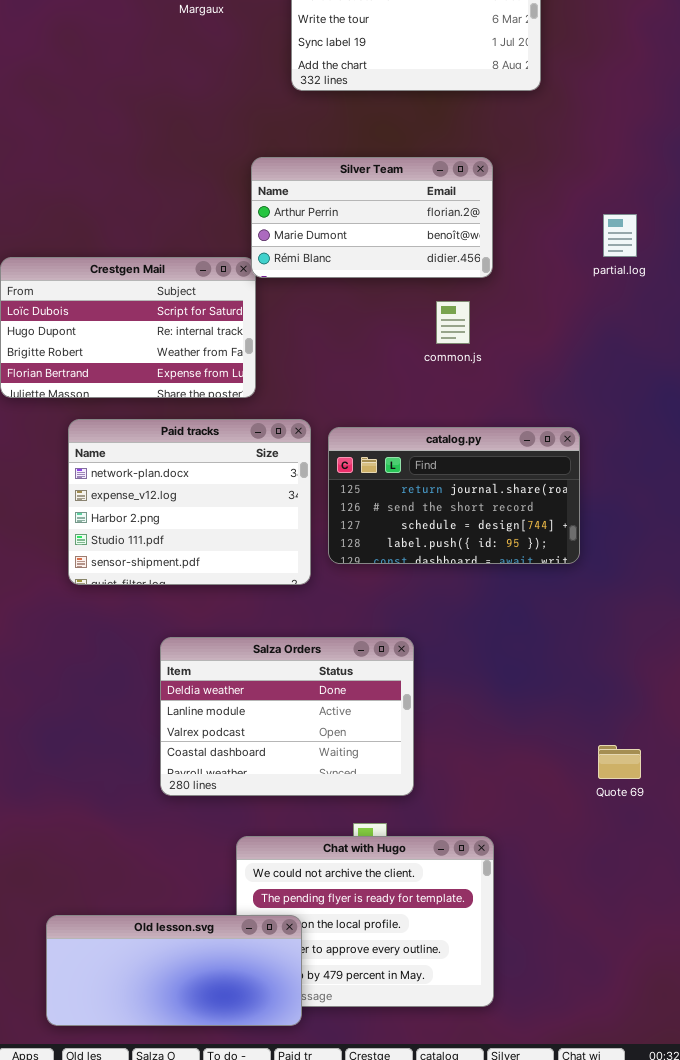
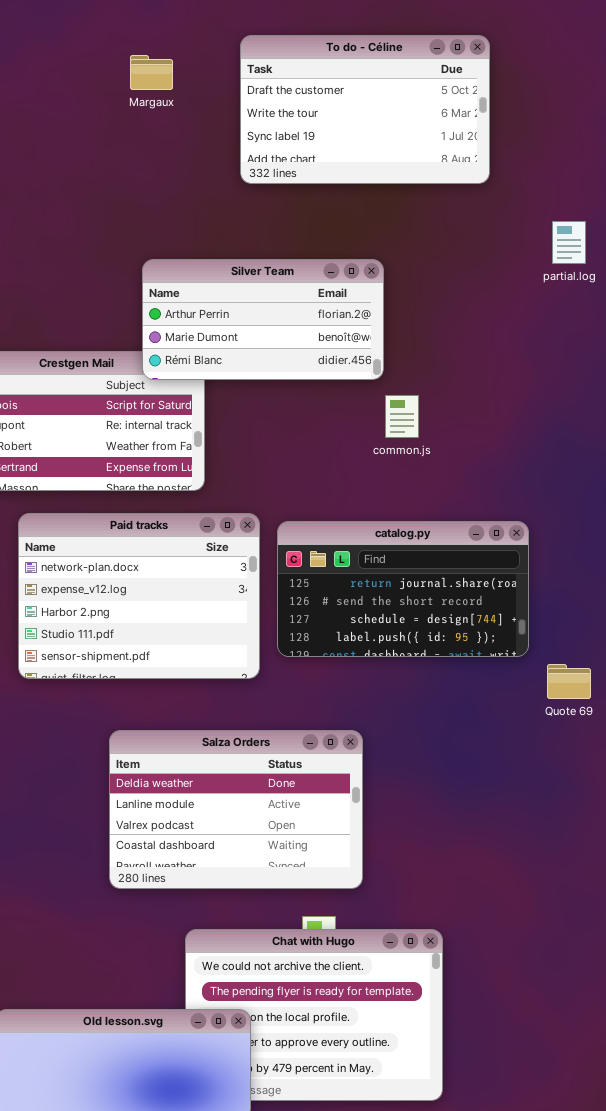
Silver Team: [251,157,493,278] -> [142,259,384,380], moved
partial.log: [603,214,637,257] -> [552,221,586,264], moved
Quote 69: [598,745,641,779] -> [547,664,591,699], moved

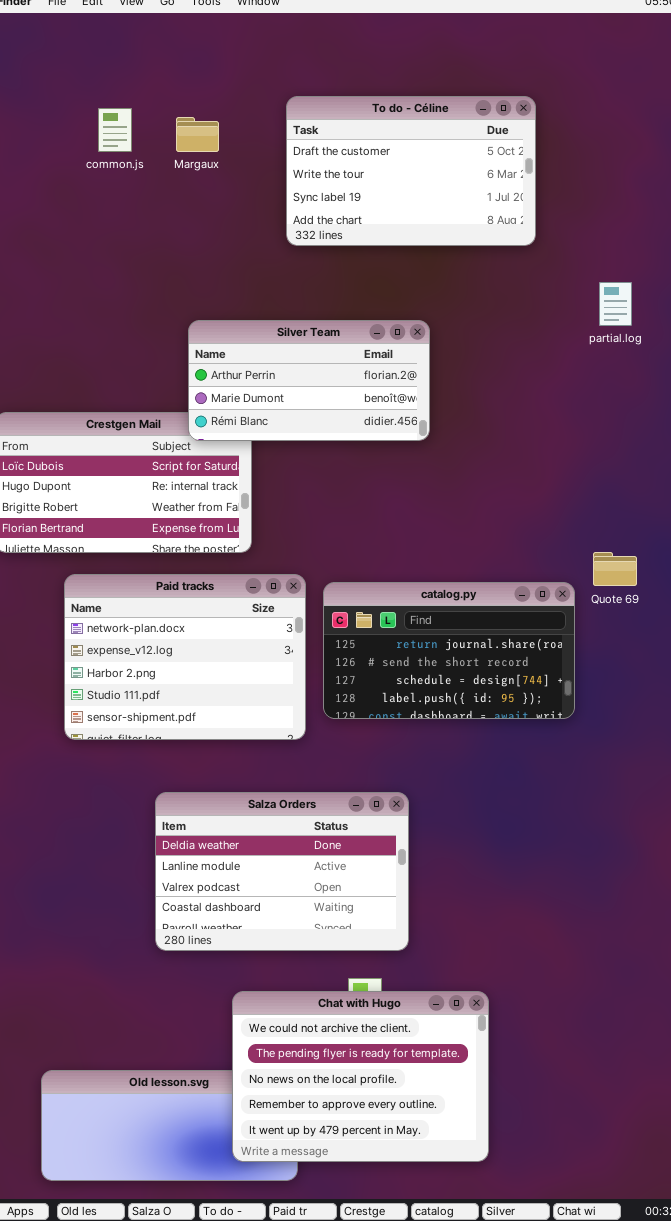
common.js: [385,395,419,438] -> [98,108,132,152], moved
Quote 69: [547,664,591,699] -> [593,552,637,586], moved
Chat with Hugo: [185,929,443,1101] -> [232,991,489,1162], raised

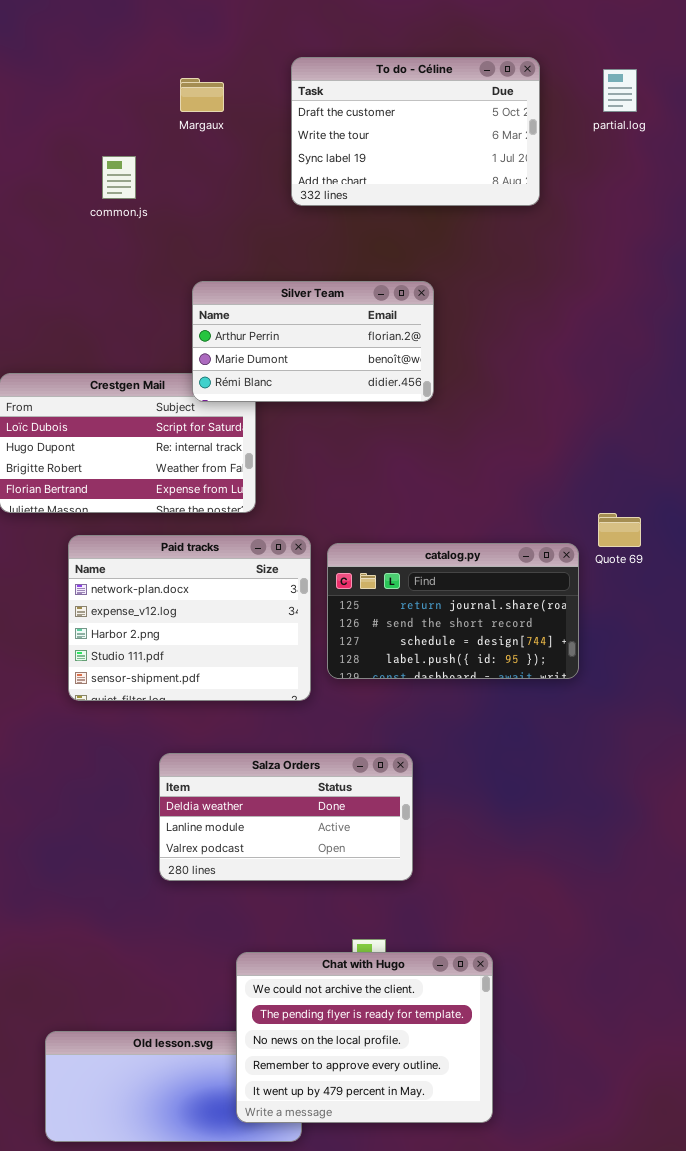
common.js: [98,108,132,152] -> [102,156,136,199], moved
partial.log: [599,282,632,326] -> [603,69,637,112], moved
Salza Orders: [155,792,409,951] -> [159,753,413,881], resized

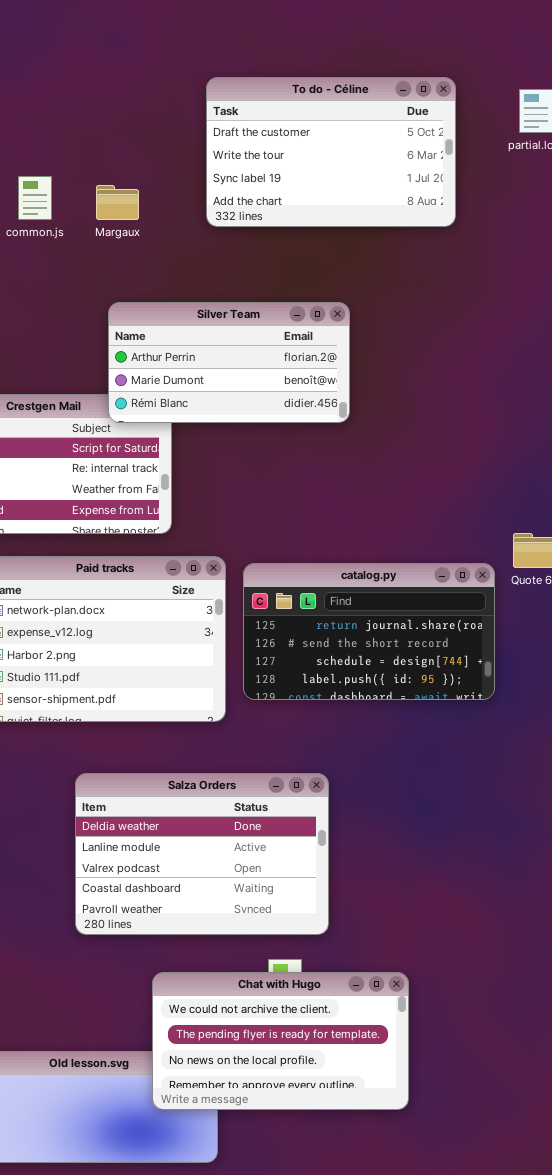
Margaux: [180,78,224,112] -> [96,185,139,220], moved
Salza Orders: [159,753,413,881] -> [75,773,329,935], resized
Chat with Hugo: [236,952,493,1123] -> [152,972,409,1110], resized

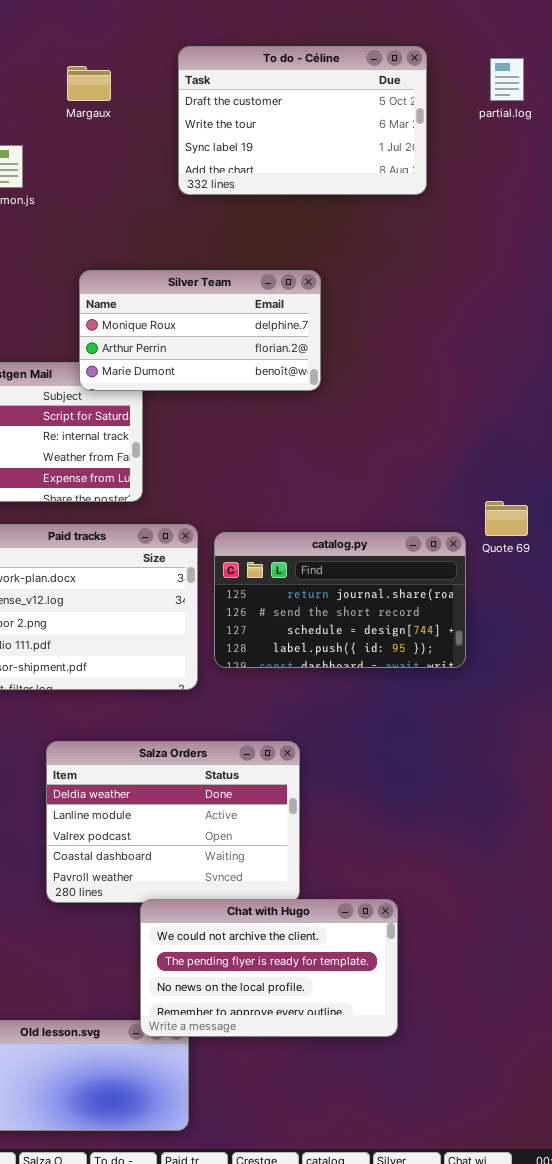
Margaux: [96,185,139,220] -> [67,66,111,101], moved
Silver Team: [108,302,350,423] -> [79,270,321,391], scrolled up 1 row
Chat with Hugo: [152,972,409,1110] -> [140,899,398,1037], moved

